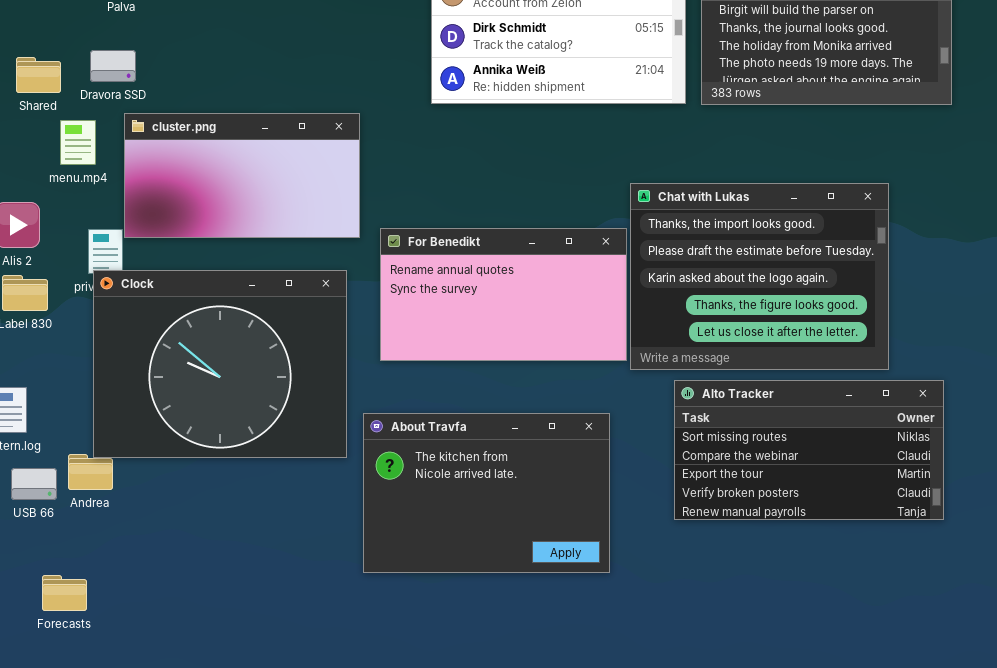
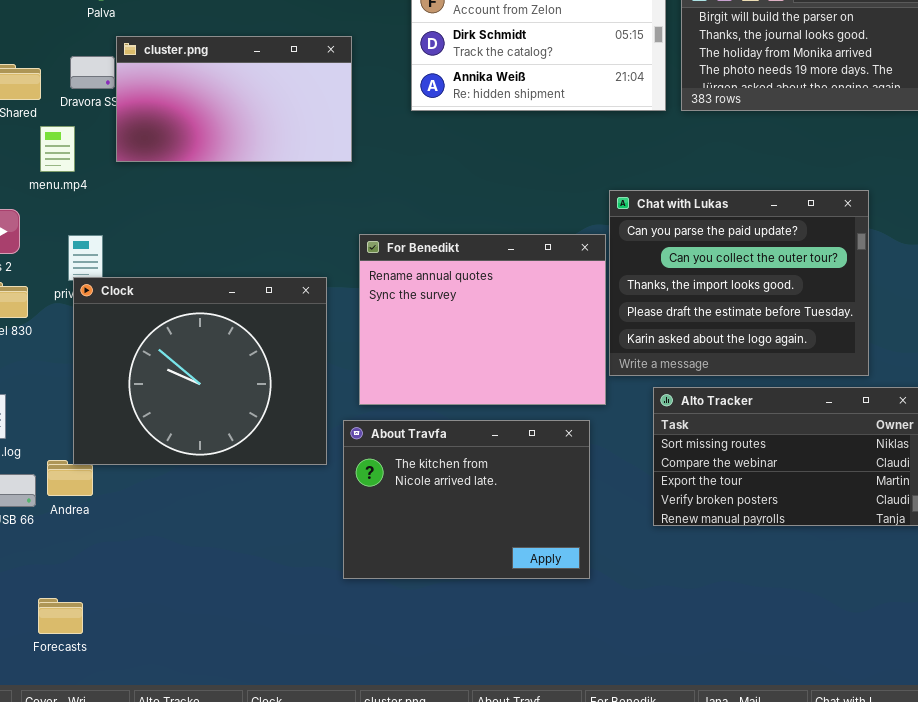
cluster.png: [124,113,360,238] -> [116,36,352,162], moved
Chat with Lukas: [630,183,889,370] -> [609,190,869,376], scrolled up 2 rows
For Benedikt: [380,228,627,361] -> [359,234,606,405], resized
Forecasts: [42,575,87,611] -> [38,598,83,634], moved

